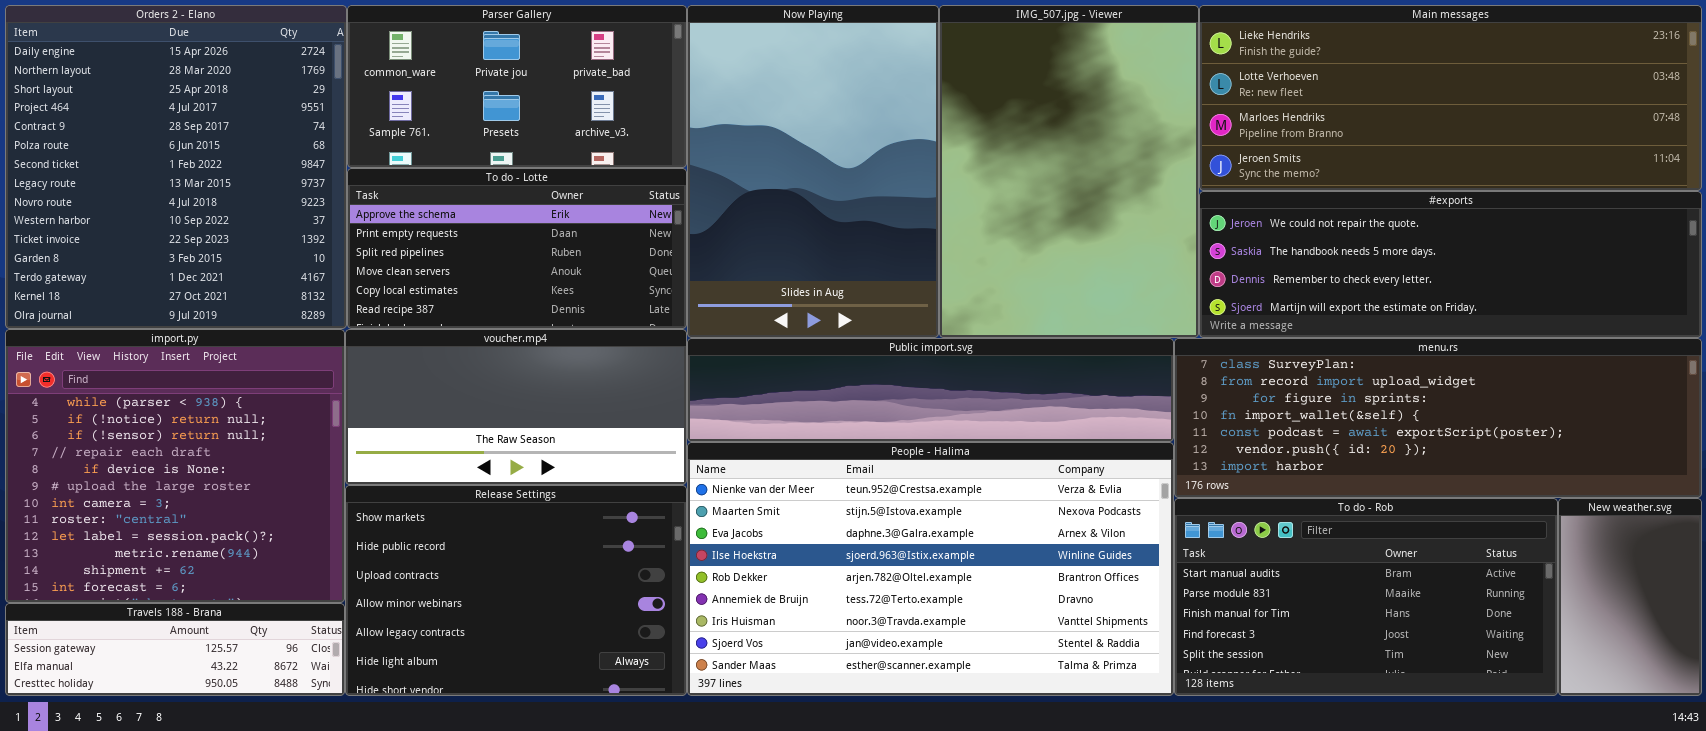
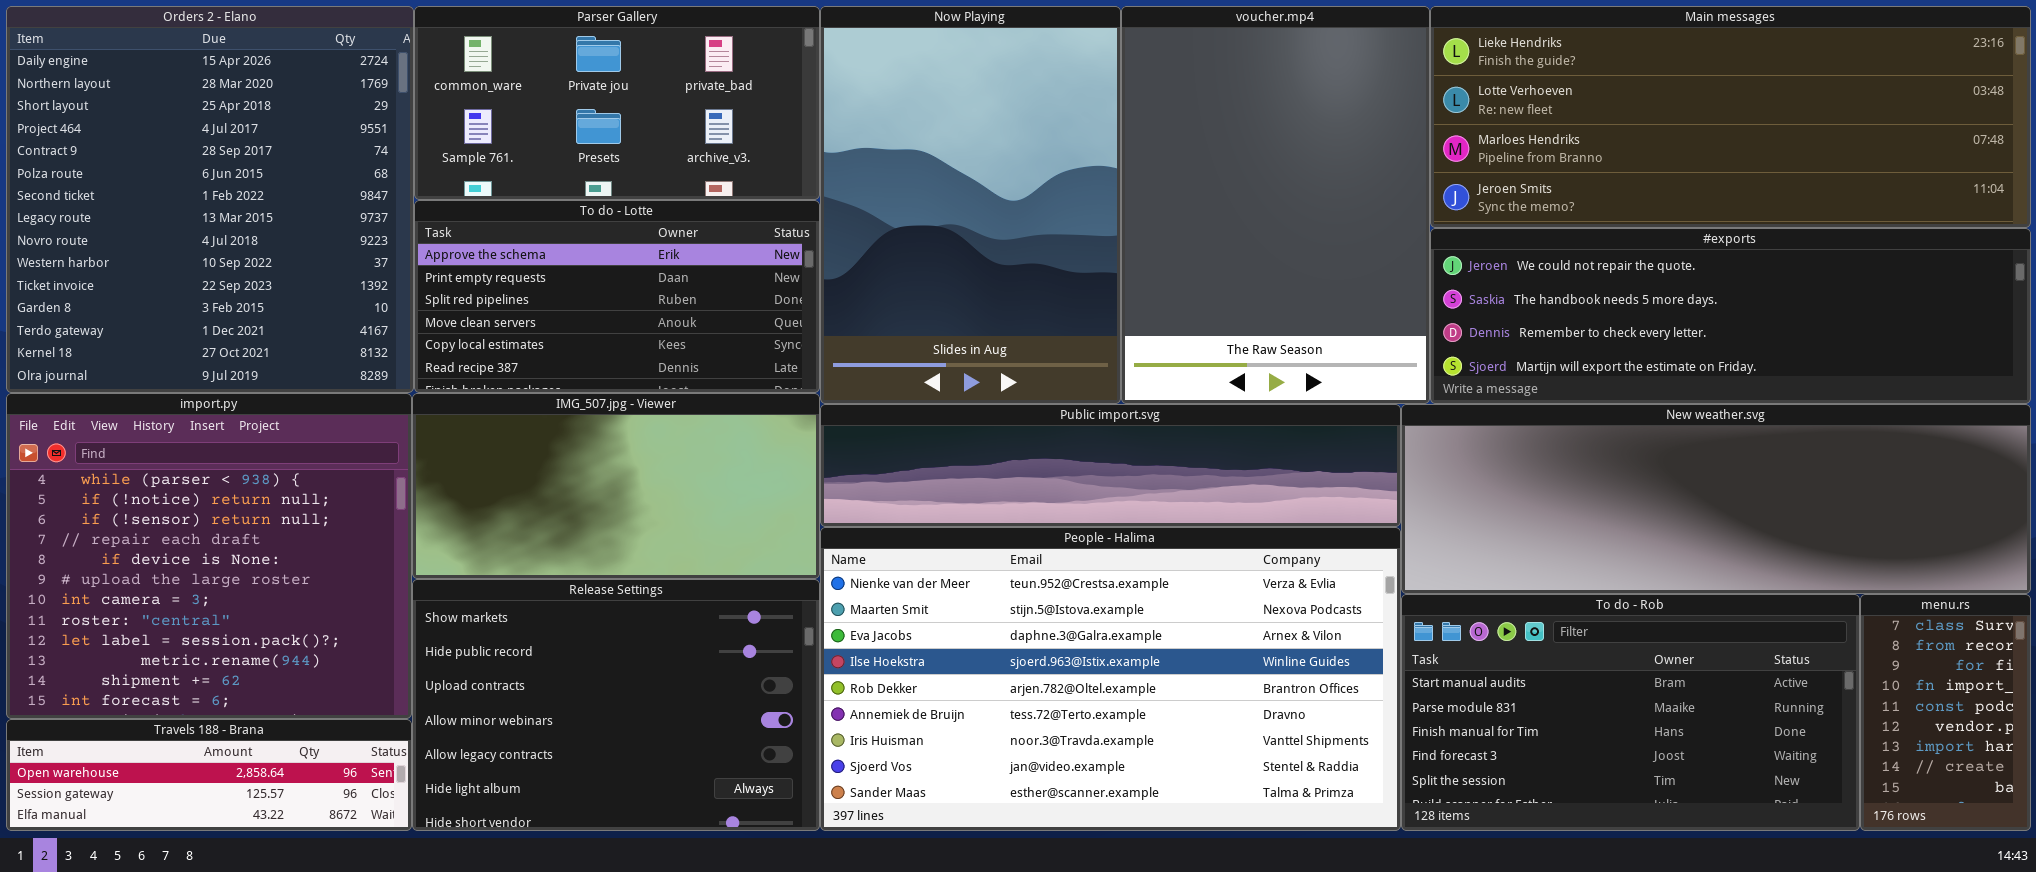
IMG_507.jpg - Viewer: [939,5,1199,338] -> [412,393,820,579], moved, resized
voucher.mp4: [345,329,687,485] -> [1121,6,1430,404], moved, resized
menu.rs: [1174,338,1702,498] -> [1860,594,2031,831], moved, resized
New weather.svg: [1558,498,1702,696] -> [1401,404,2031,594], moved, resized
Travels 188 - Brana: [5,603,345,696] -> [6,719,412,831], scrolled up 1 row

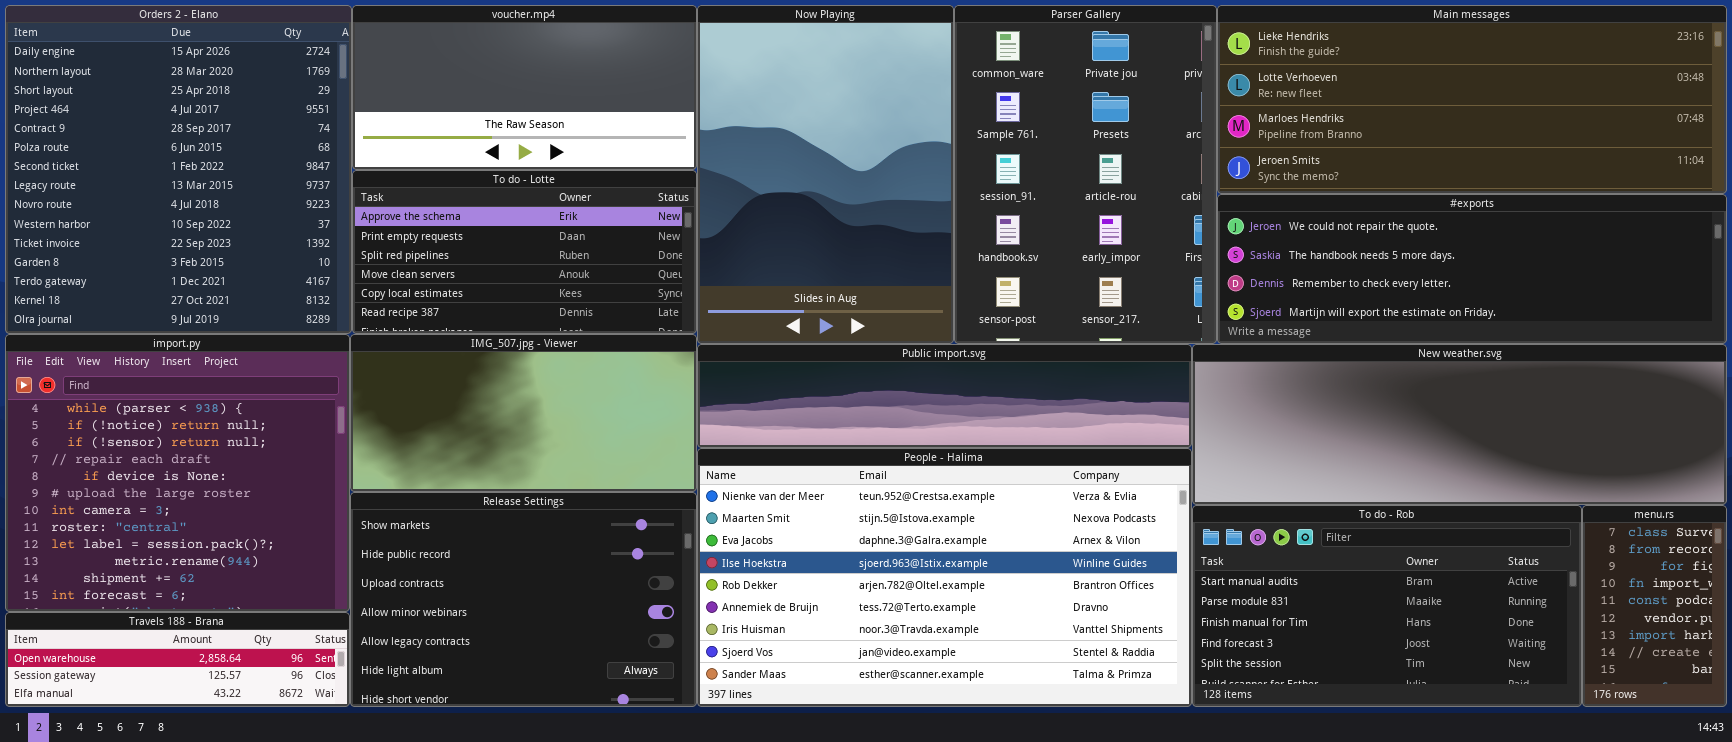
Parser Gallery: [414,6,820,200] -> [954,5,1217,344], moved, resized
voucher.mp4: [1121,6,1430,404] -> [352,5,697,170], moved, resized

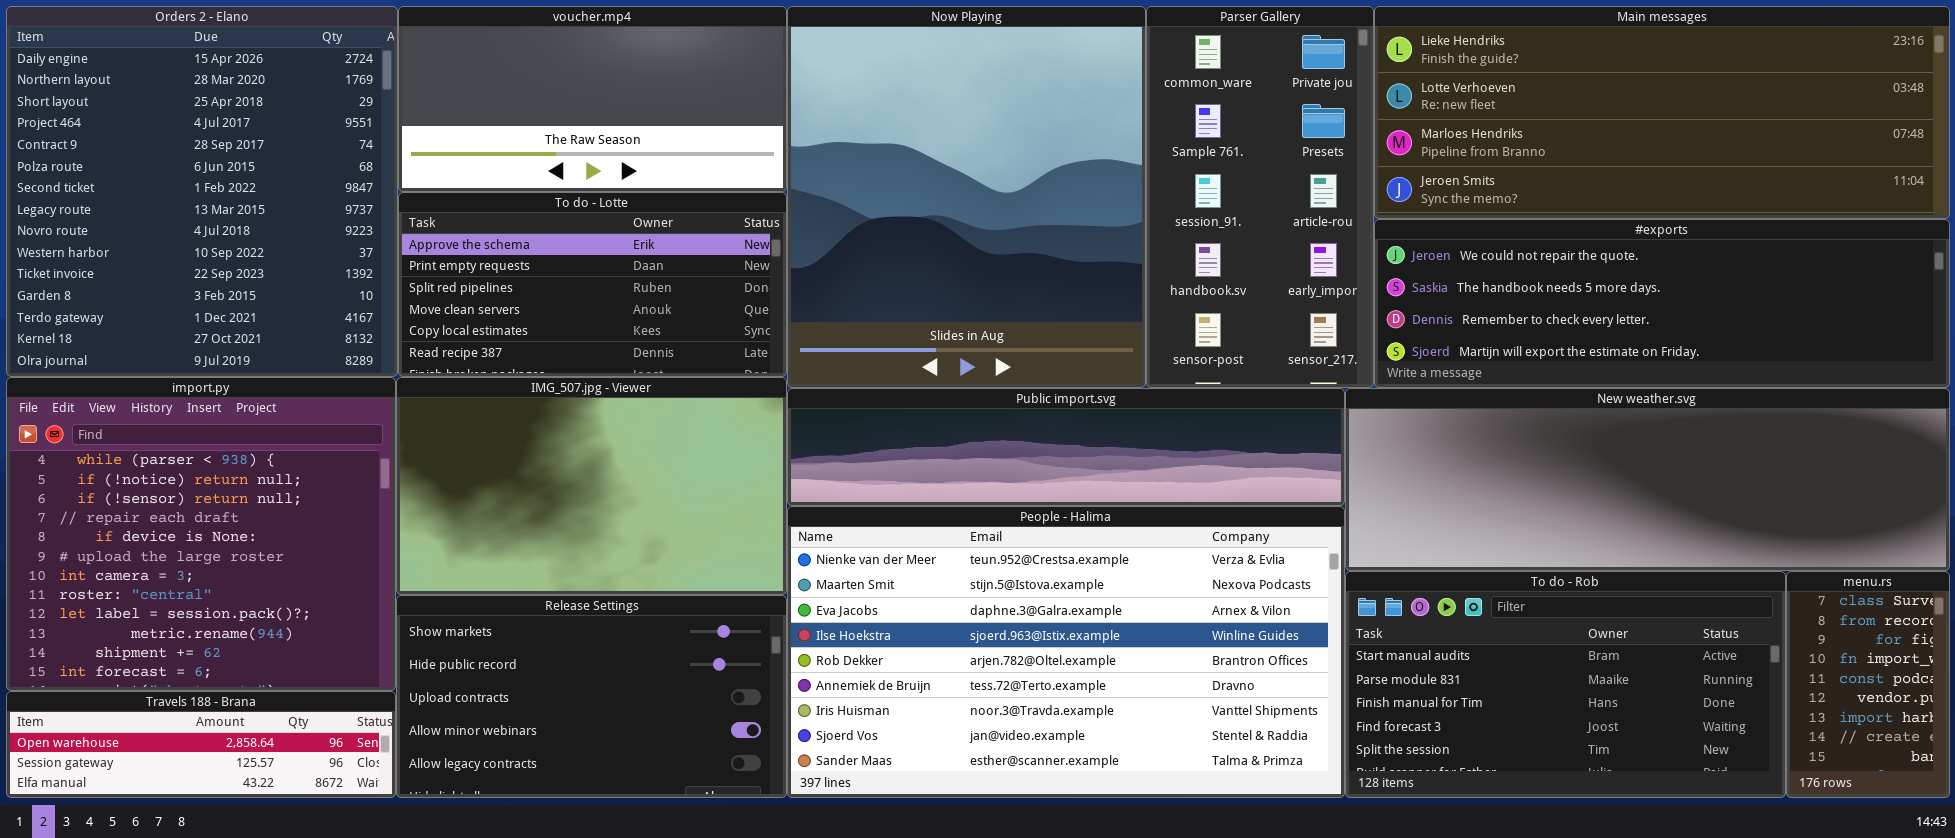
Now Playing: [697,5,954,344] -> [787,6,1146,388], resized
Parser Gallery: [954,5,1217,344] -> [1146,6,1374,388], resized
IMG_507.jpg - Viewer: [350,334,697,492] -> [396,377,787,595], resized
Release Settings: [350,492,697,707] -> [396,595,787,798], resized

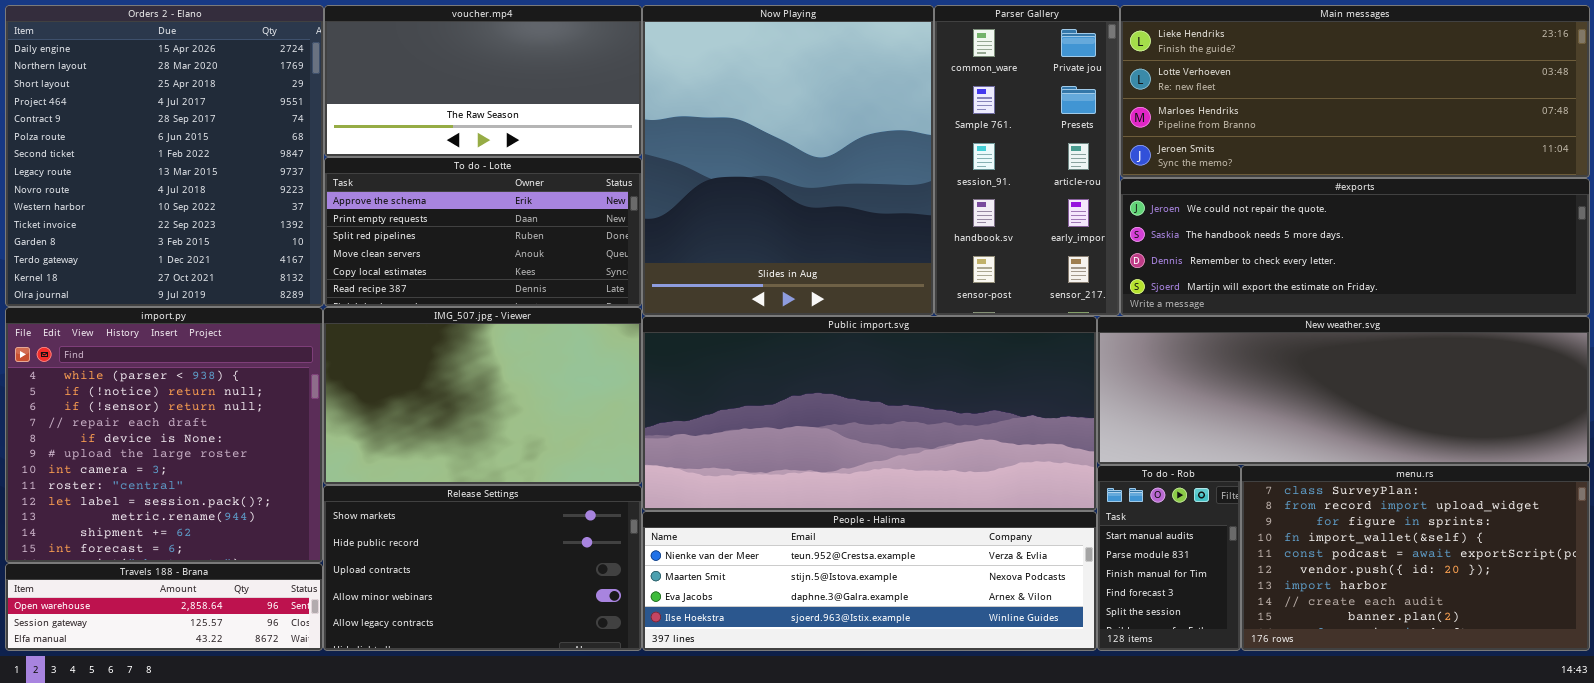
Public import.svg: [787,388,1345,506] -> [642,316,1097,511], resized
People - Halima: [787,506,1345,798] -> [642,511,1097,651], resized
To do - Rob: [1345,571,1786,798] -> [1097,465,1241,651], resized
menu.rs: [1786,571,1950,798] -> [1241,465,1590,651], resized

